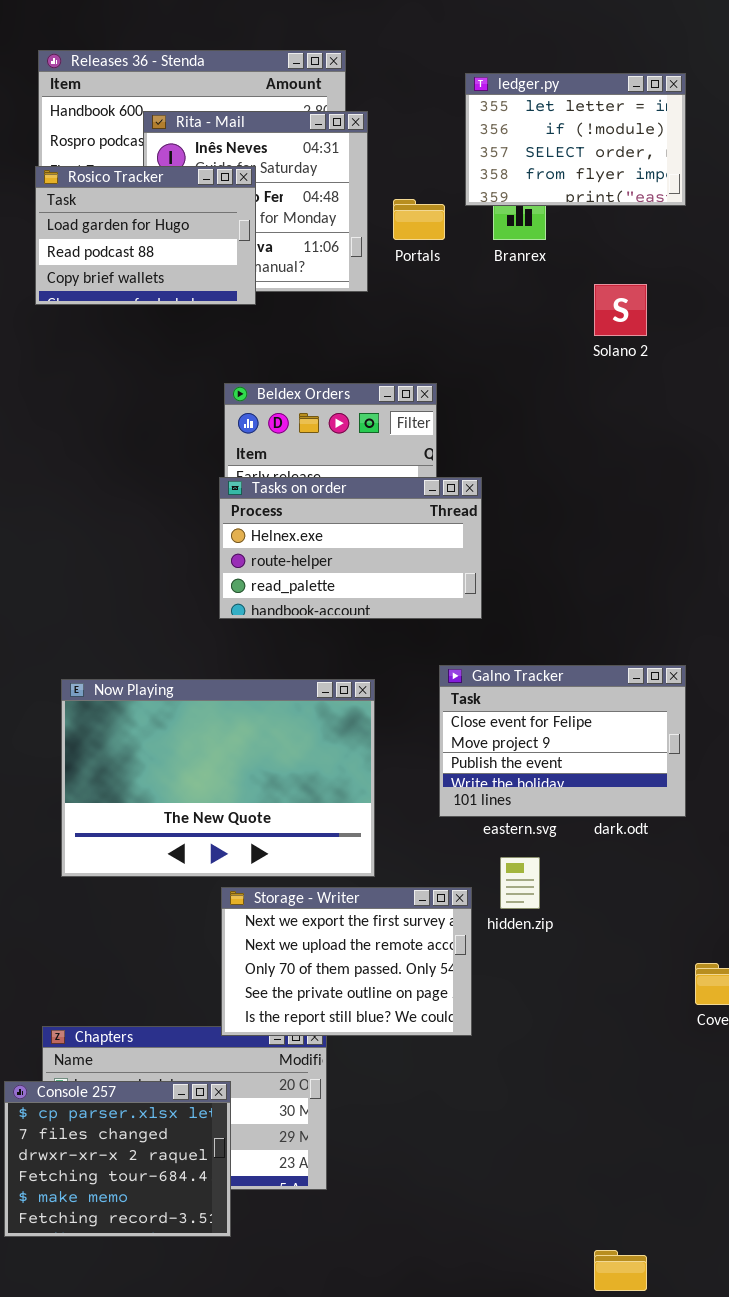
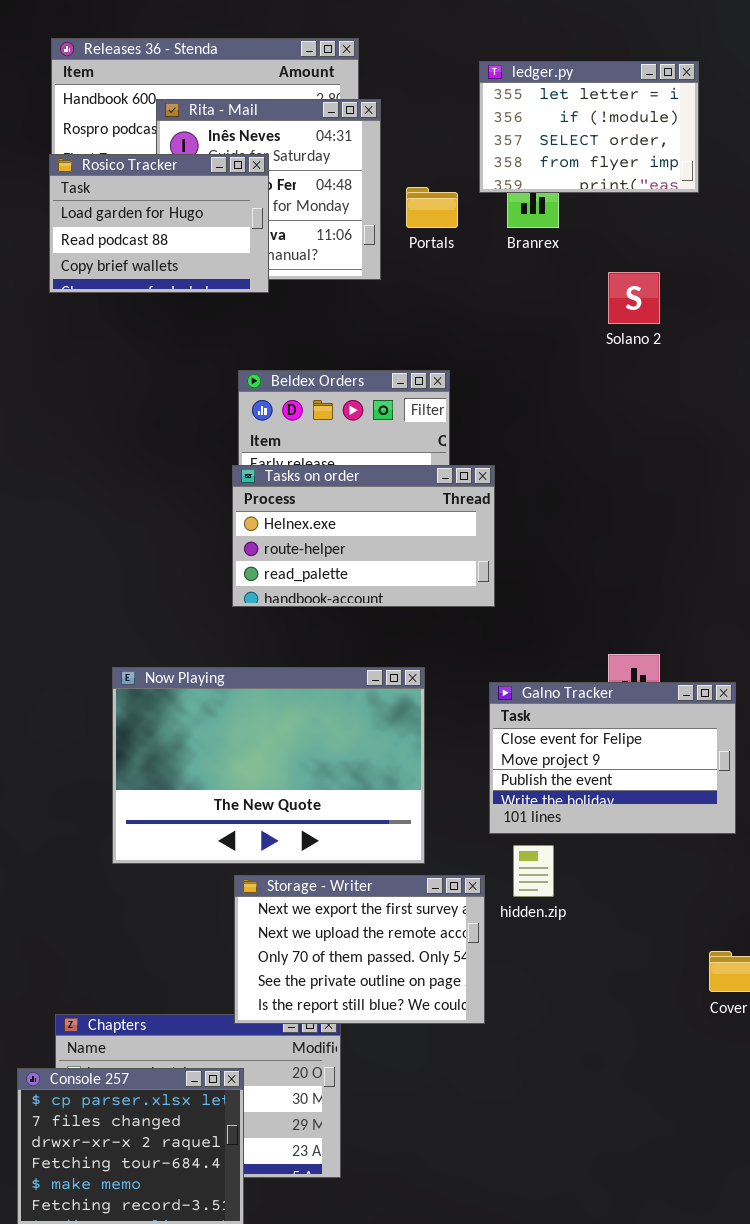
Galno Tracker: [439,665,686,817] -> [489,682,736,834], moved
Now Playing: [61,679,375,877] -> [112,667,425,864], moved

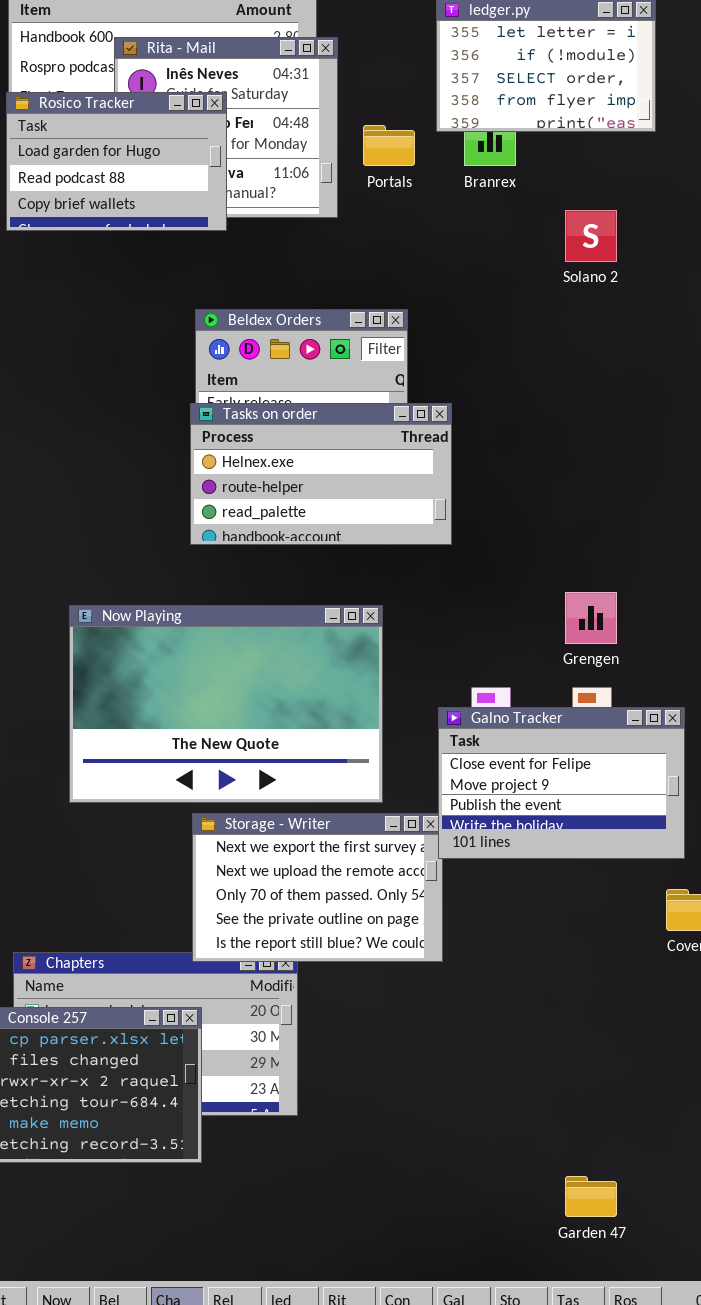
Galno Tracker: [489,682,736,834] -> [438,707,685,859], moved

